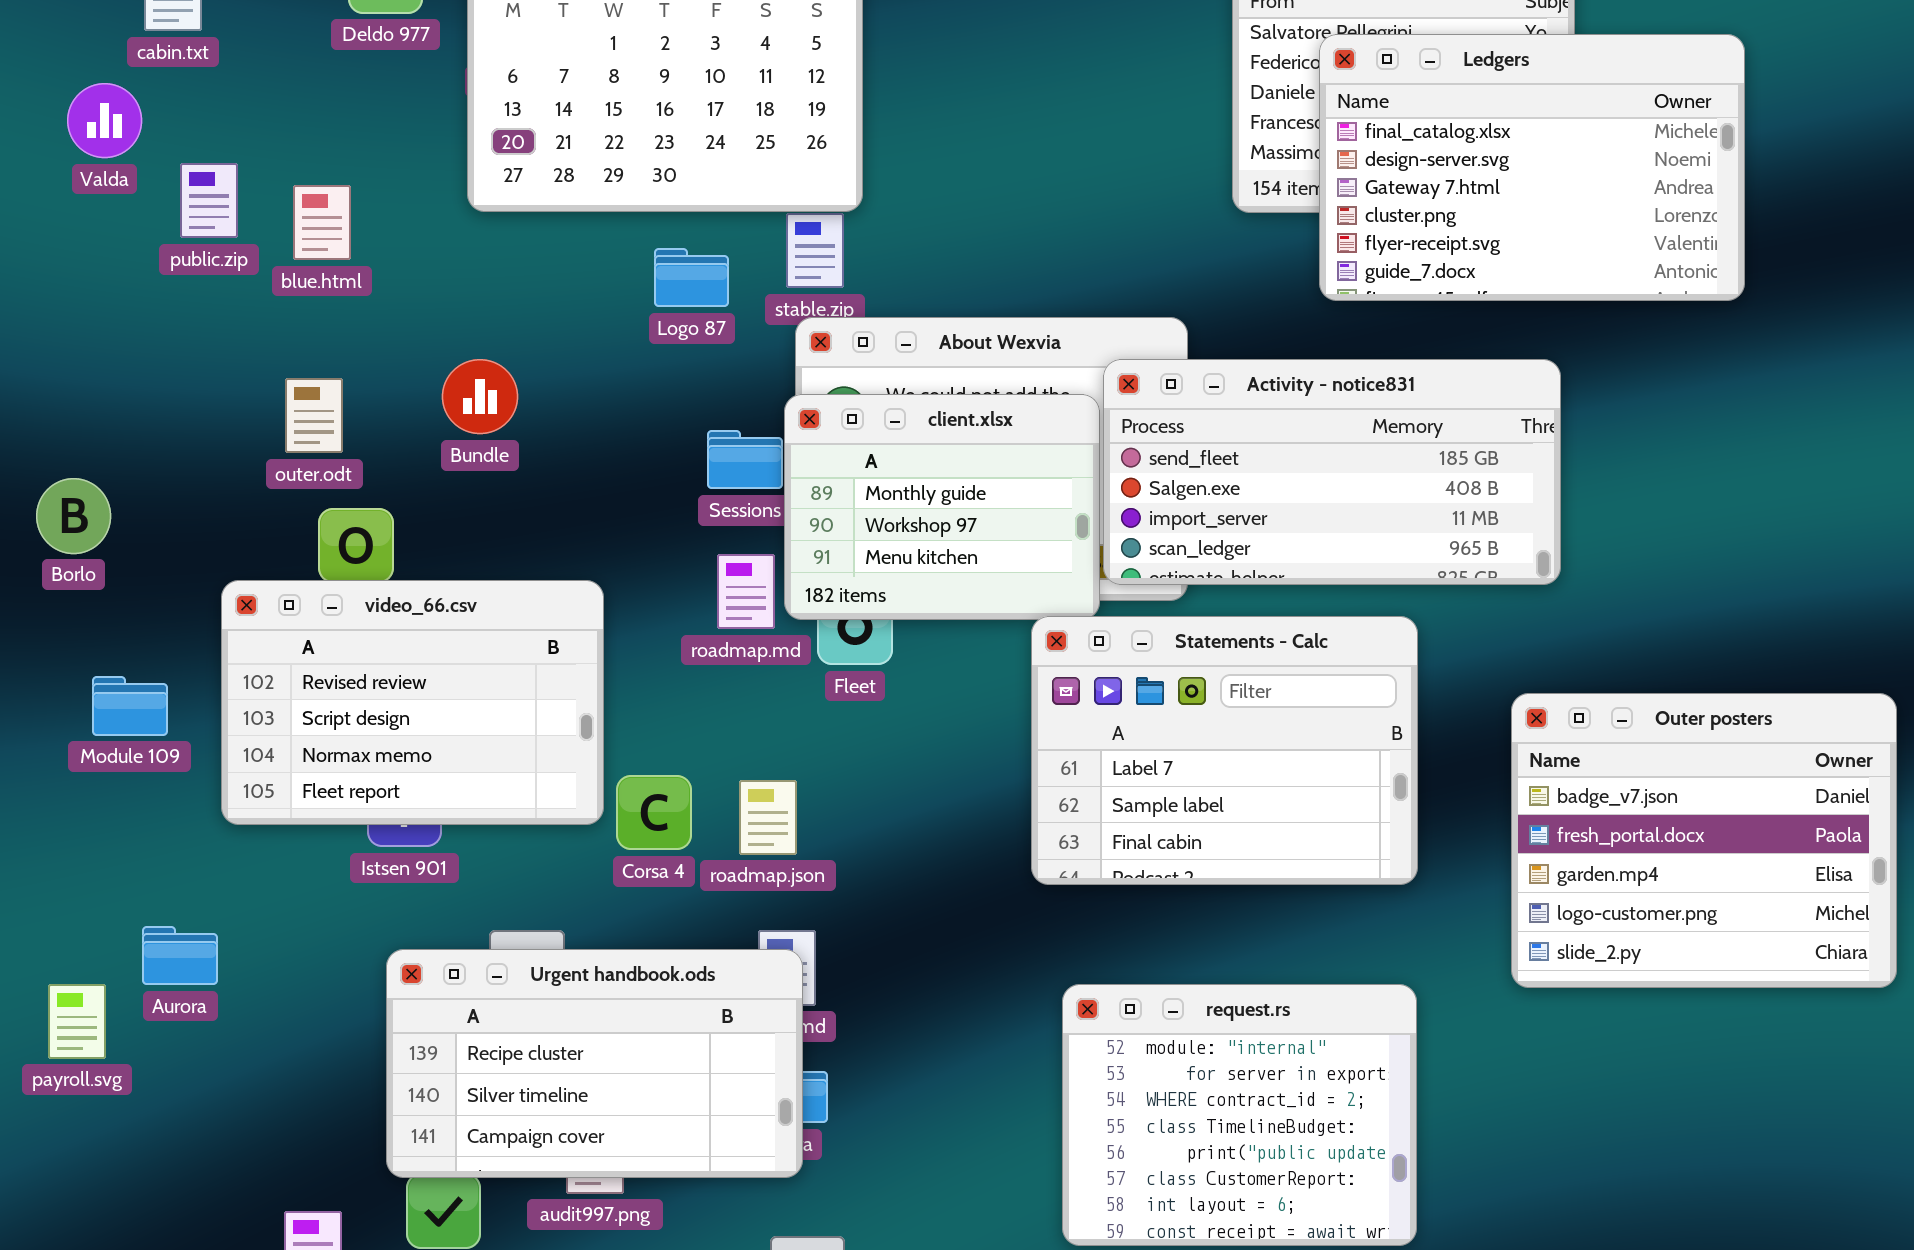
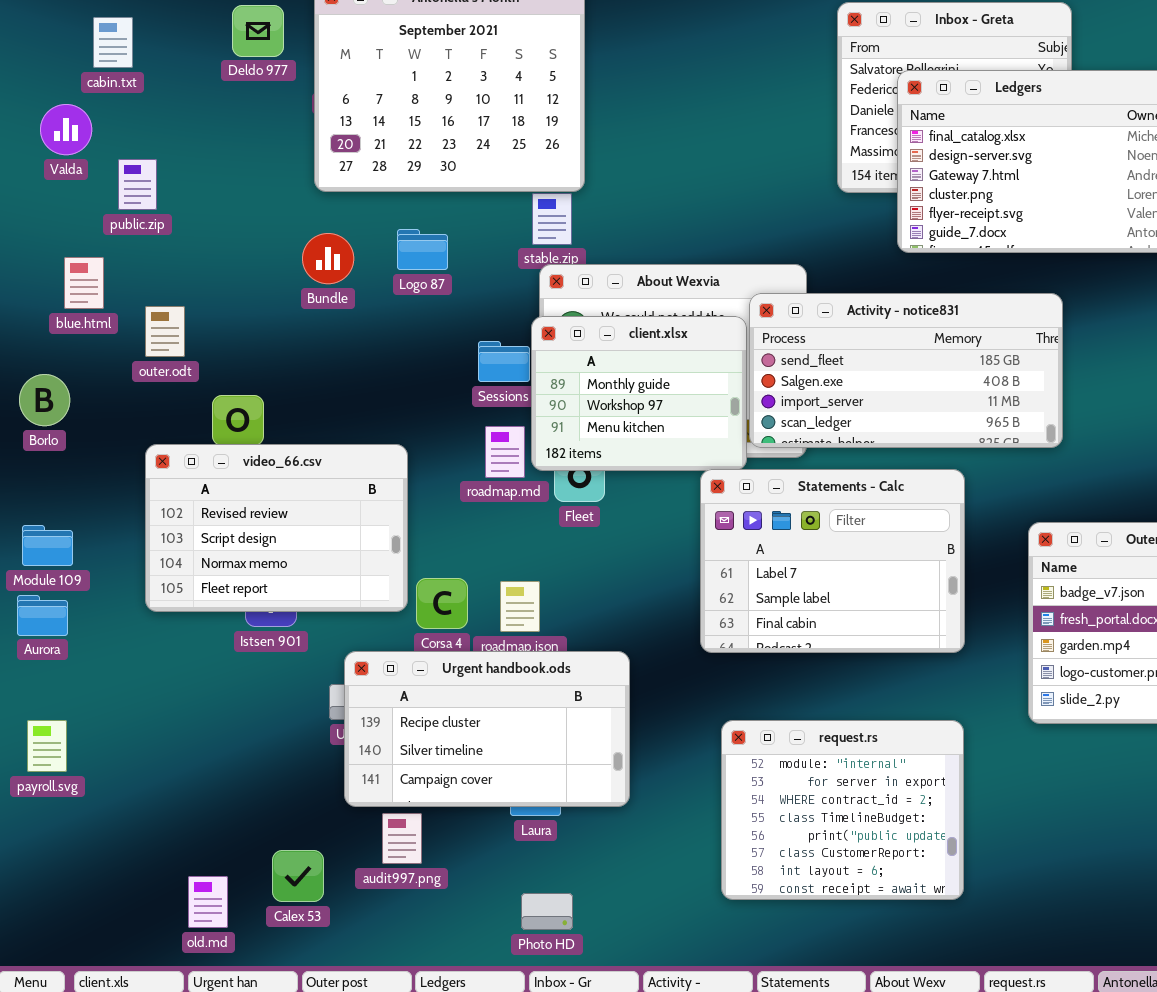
blue.html: [293,185,351,260] -> [64,257,104,309], moved
Logo 87: [654,248,729,307] -> [397,229,448,270], moved
Bundle: [442,359,518,434] -> [302,233,354,284], moved
outer.odt: [285,378,343,453] -> [145,306,185,357], moved
Module 109: [92,676,168,736] -> [22,525,73,566], moved
Aurora: [142,926,218,985] -> [17,595,68,636], moved
Urgent handbook.ods: [386,949,803,1178] -> [344,651,630,807], moved

